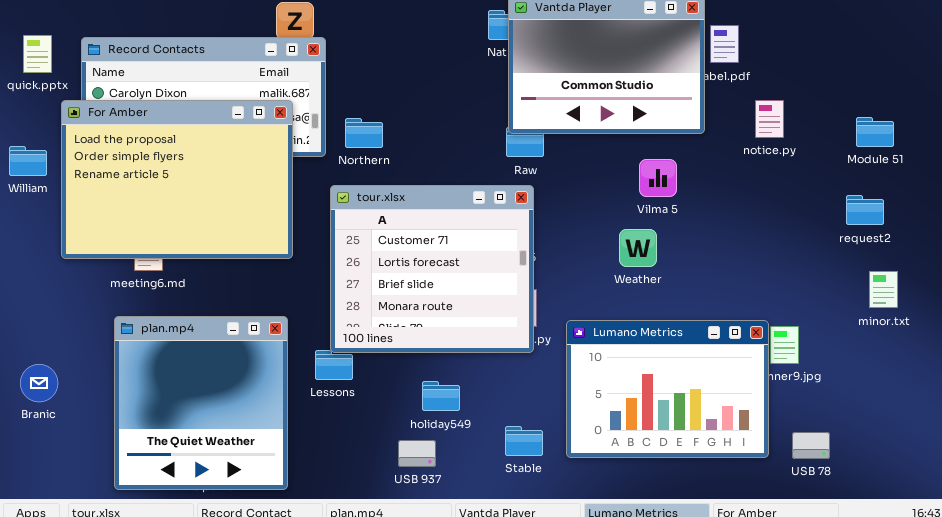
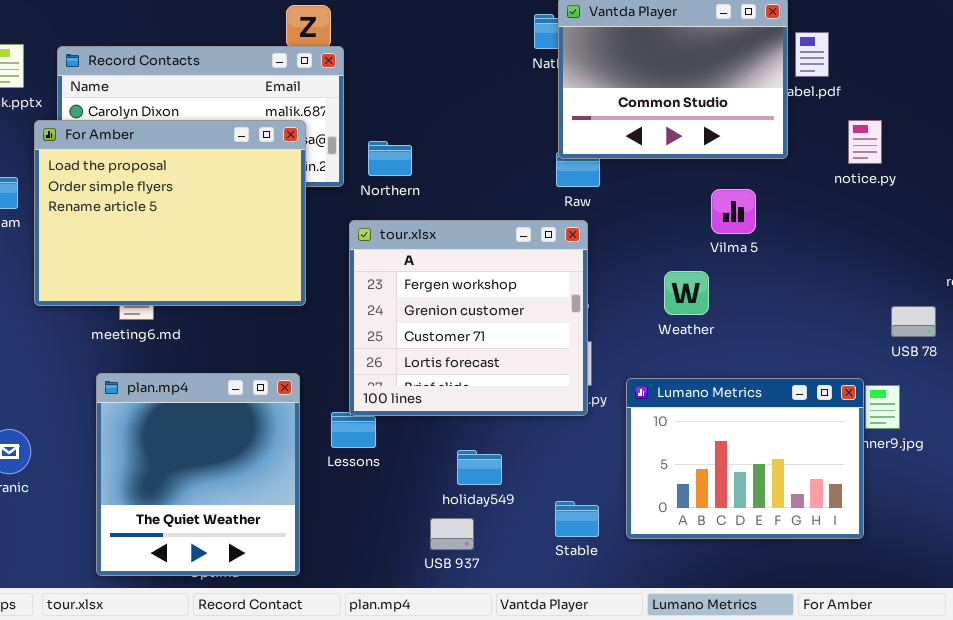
tour.xlsx: [330,185,534,353] -> [349,220,588,416], scrolled up 2 rows
Weather: [619,229,657,267] -> [664,271,709,315], moved
USB 78: [792,432,830,459] -> [891,306,936,337], moved

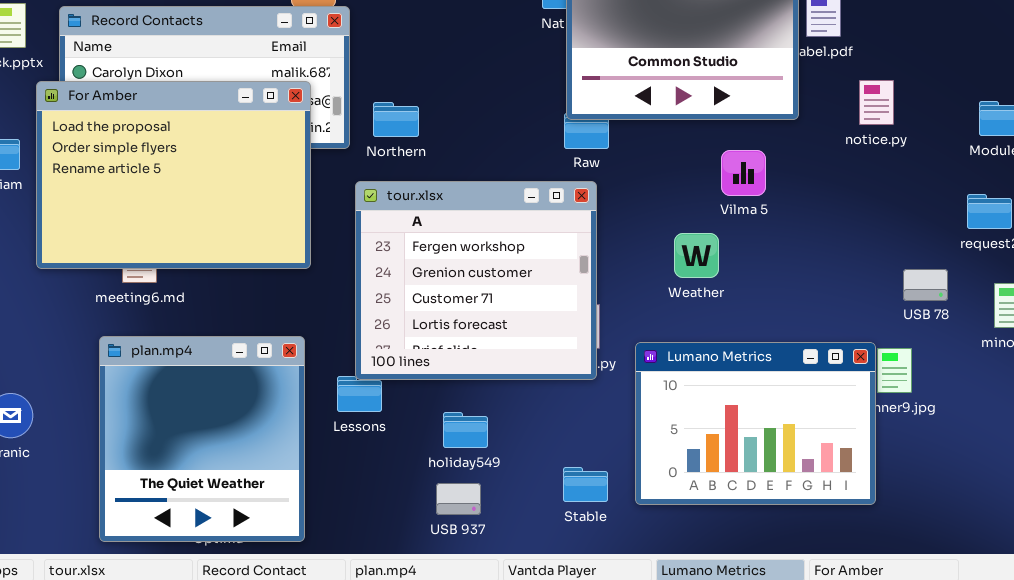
holiday549: [457,450,502,485] -> [443,412,488,448], moved

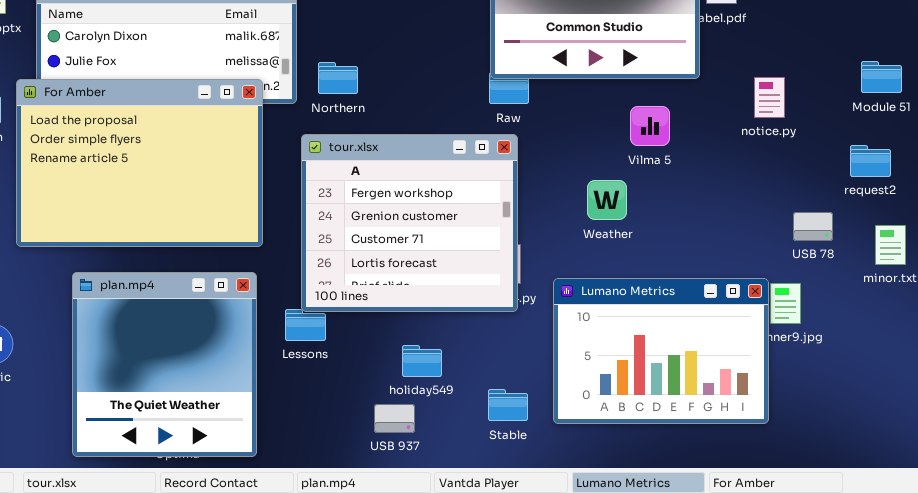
notice.py: [859,80,894,125] -> [754,77,785,118], moved
For Amber: [36,81,311,269] -> [16,79,263,247], moved
holiday549: [443,412,488,448] -> [402,345,442,377], moved

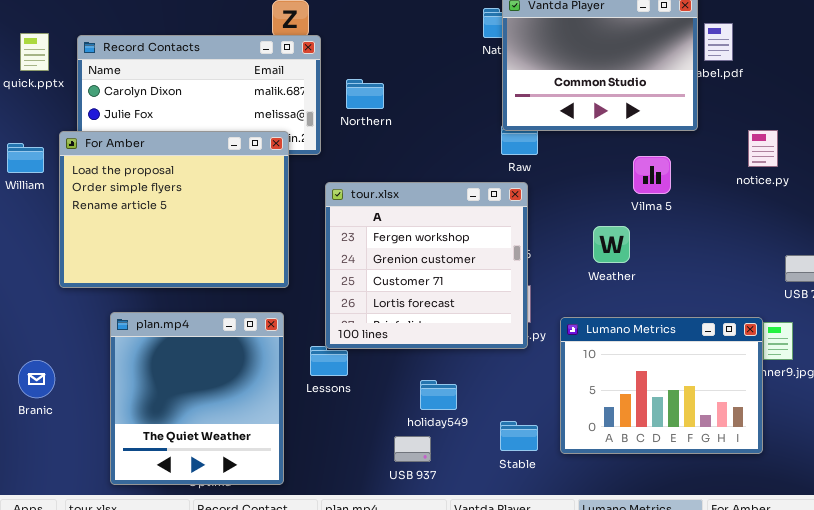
Northern: [318,62,358,94] -> [346,79,384,109], moved

